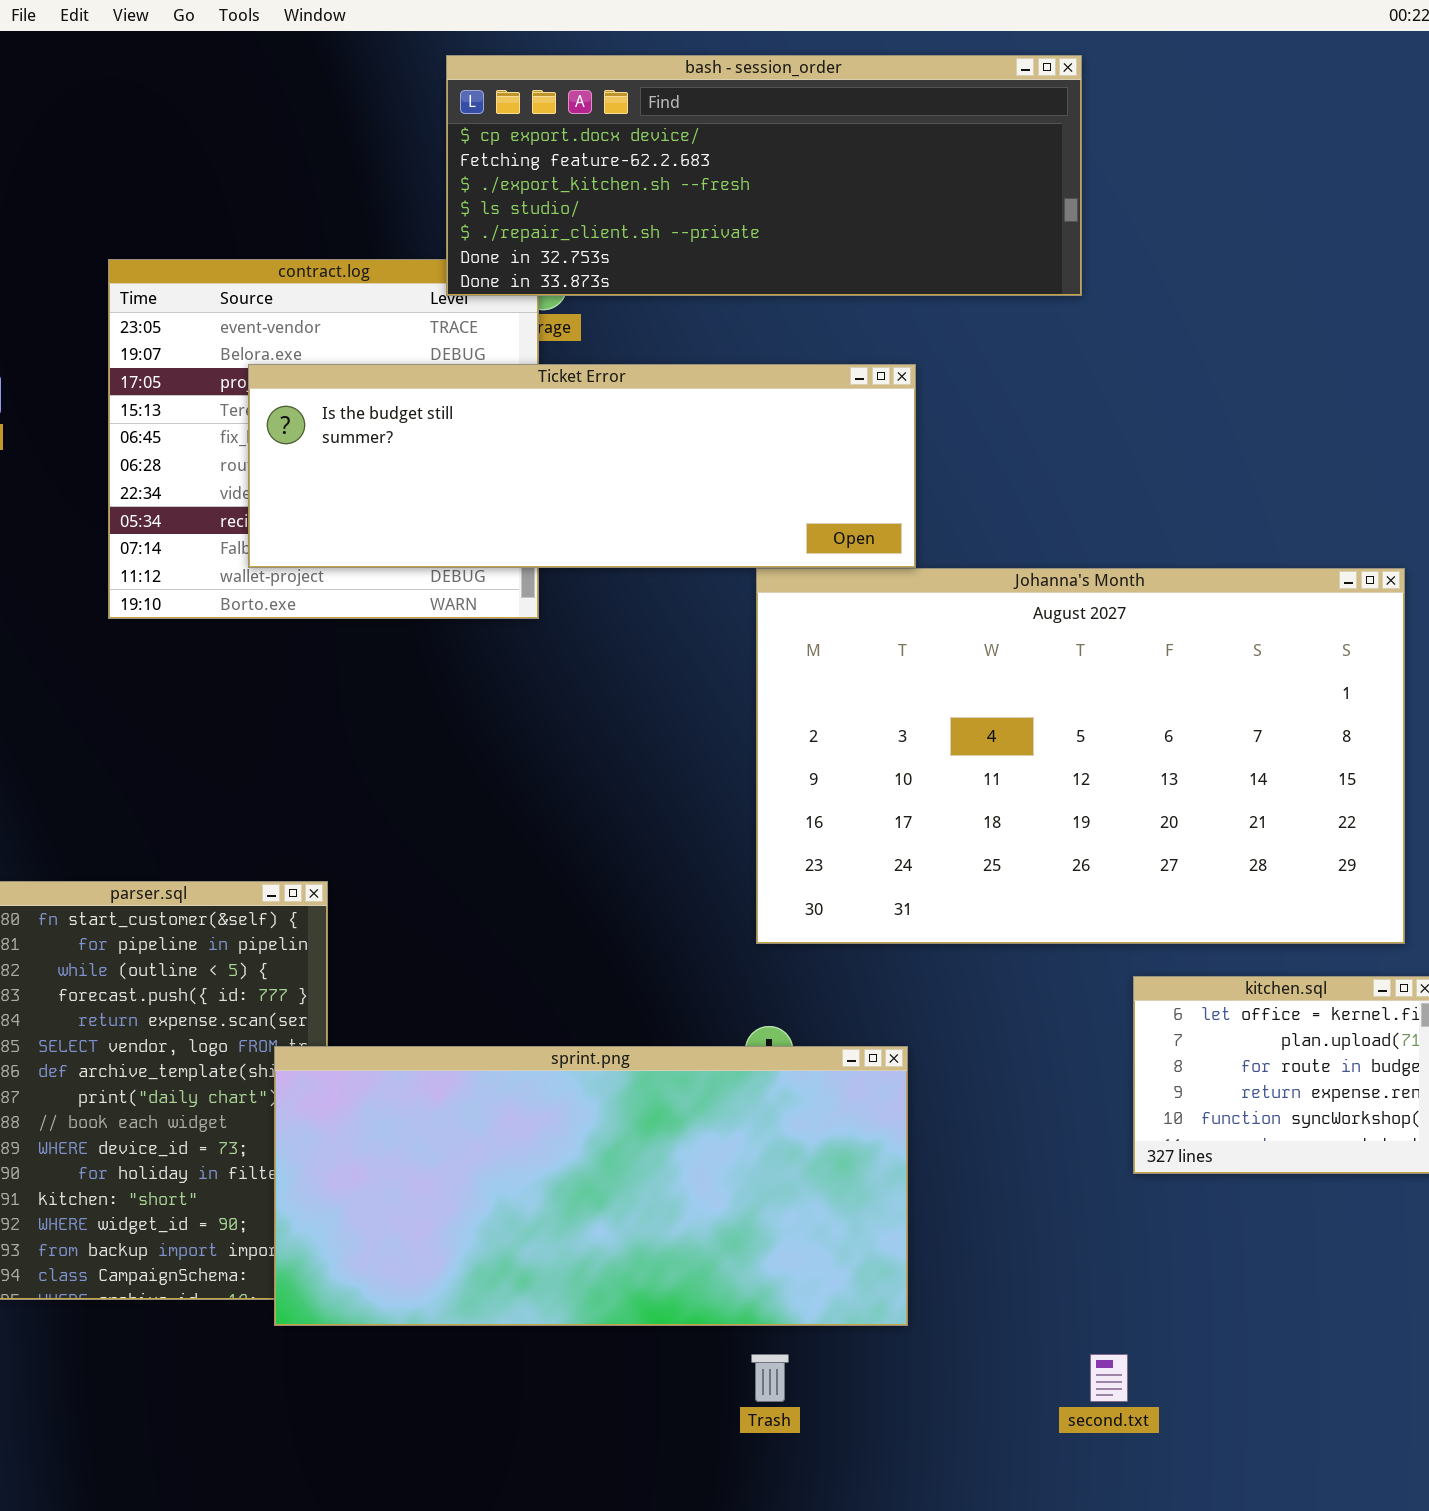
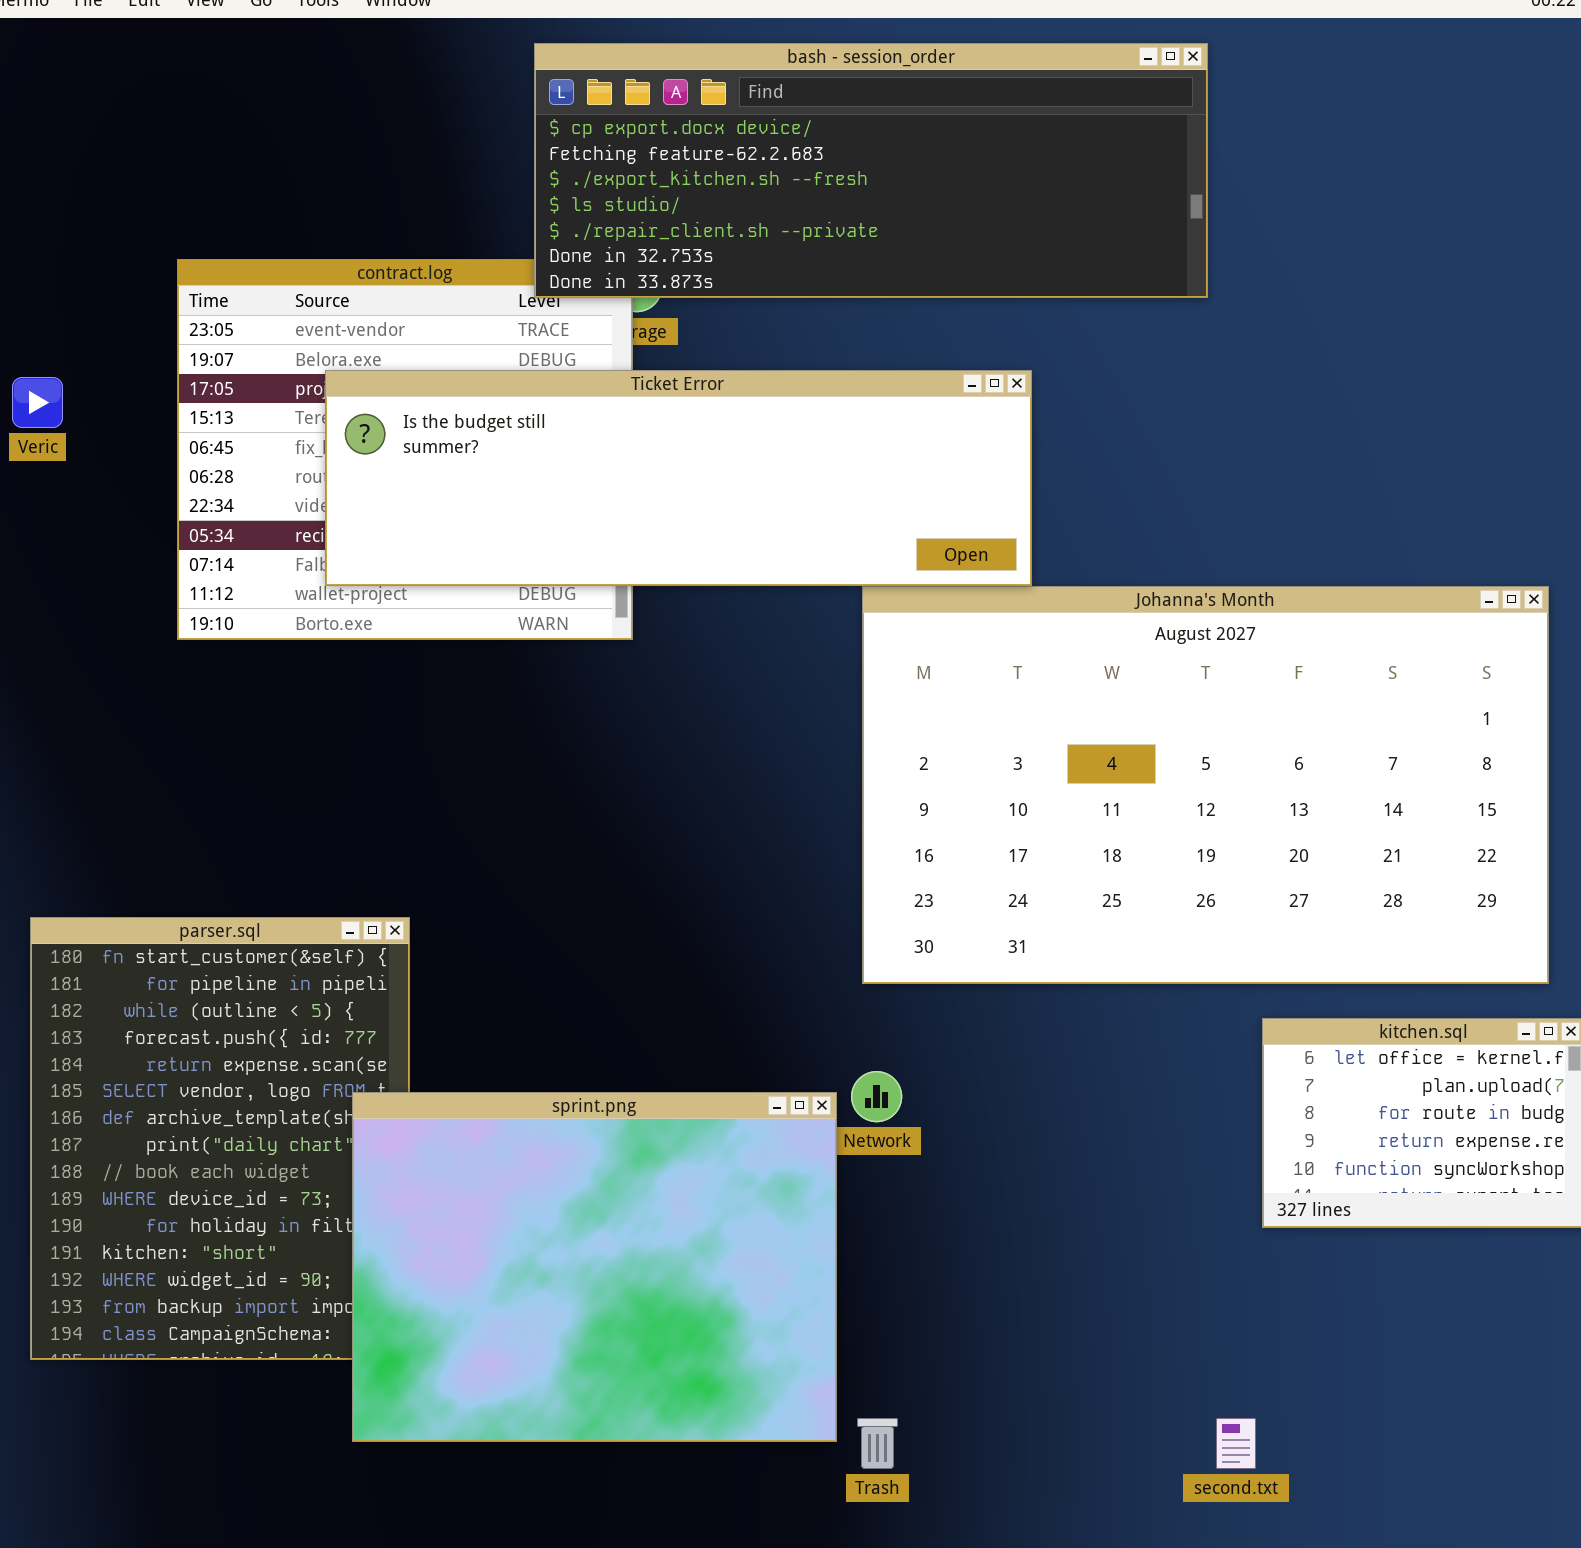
sprint.png: [274,1046,908,1326] -> [352,1092,837,1442], resized

